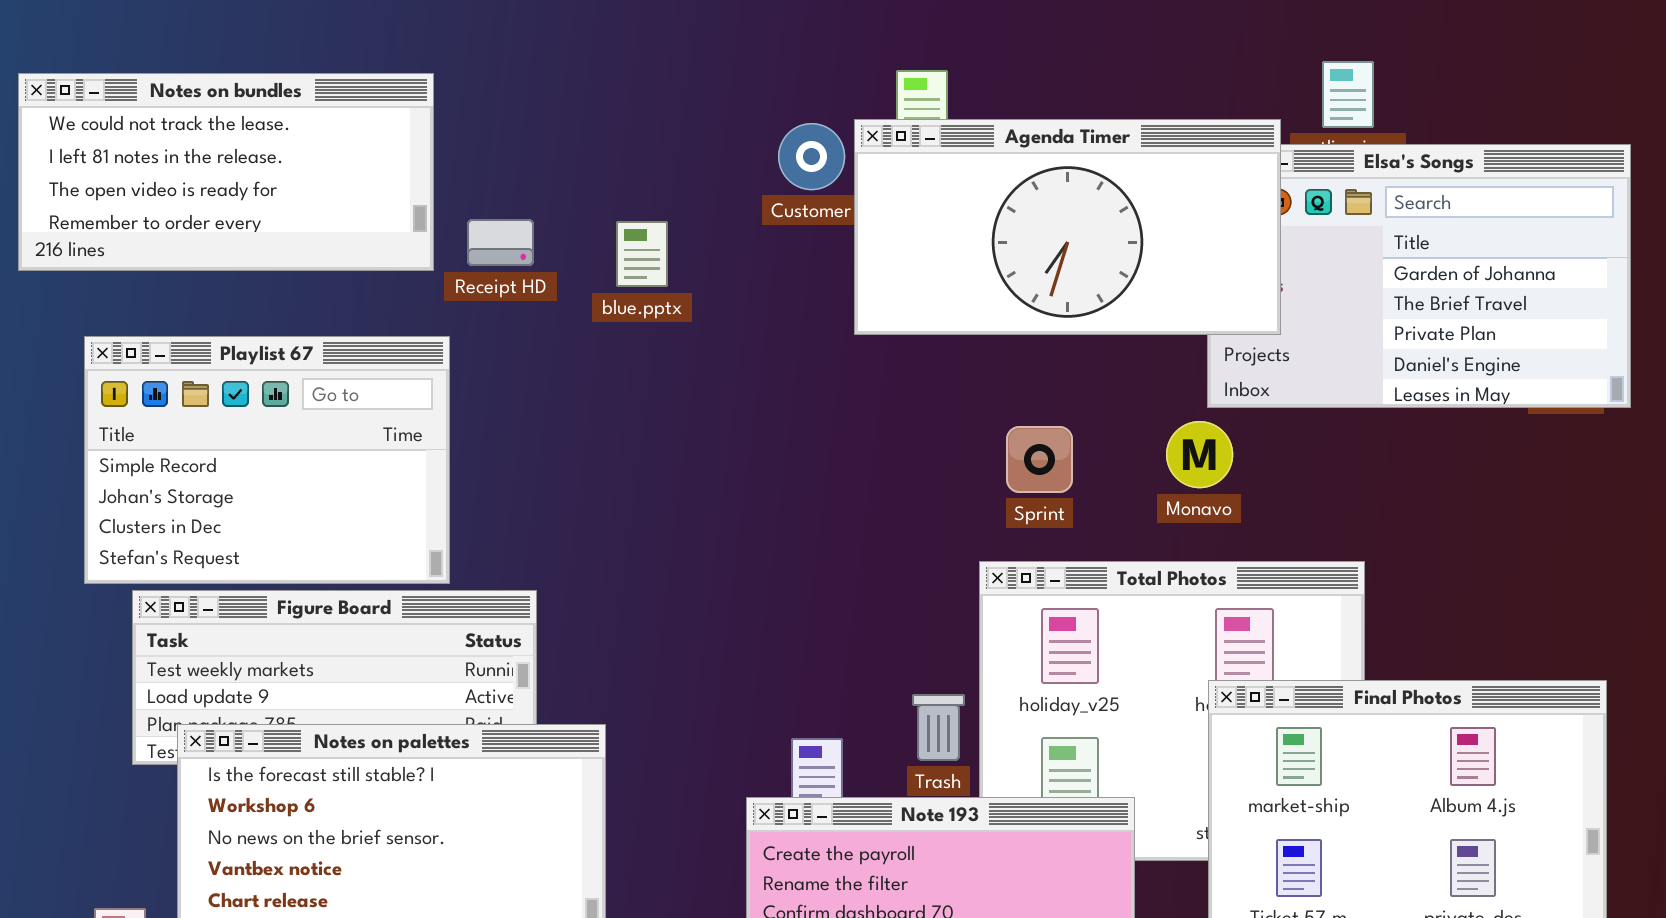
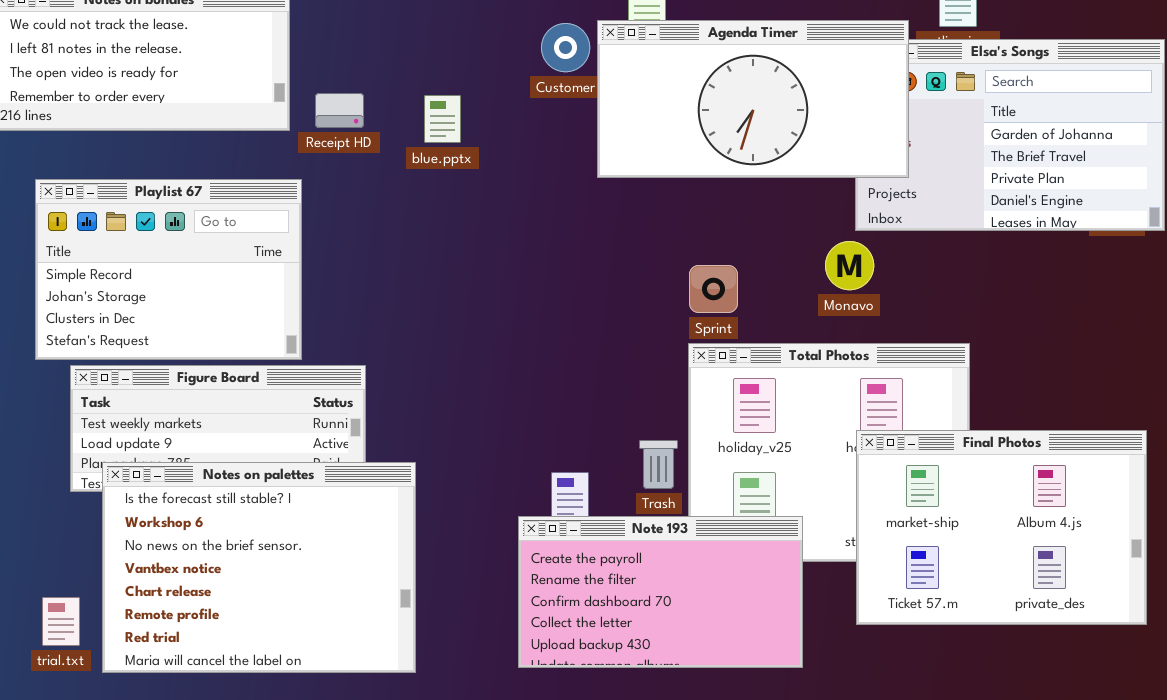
Sprint: [1006,426,1073,493] -> [689,265,738,313], moved

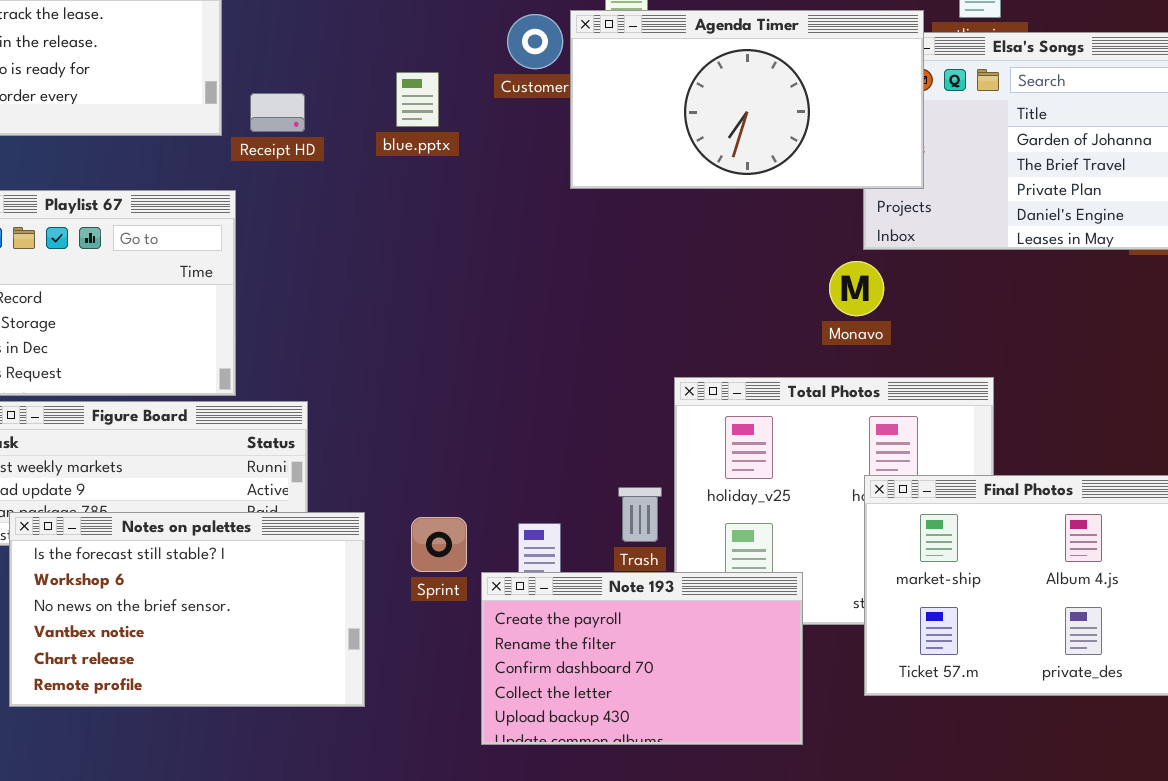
blue.pptx: [424,95,461,143] -> [396,72,439,127], moved
Sprint: [689,265,738,313] -> [411,517,467,572], moved
Notes on palettes: [102,462,416,673] -> [9,512,365,707], resized

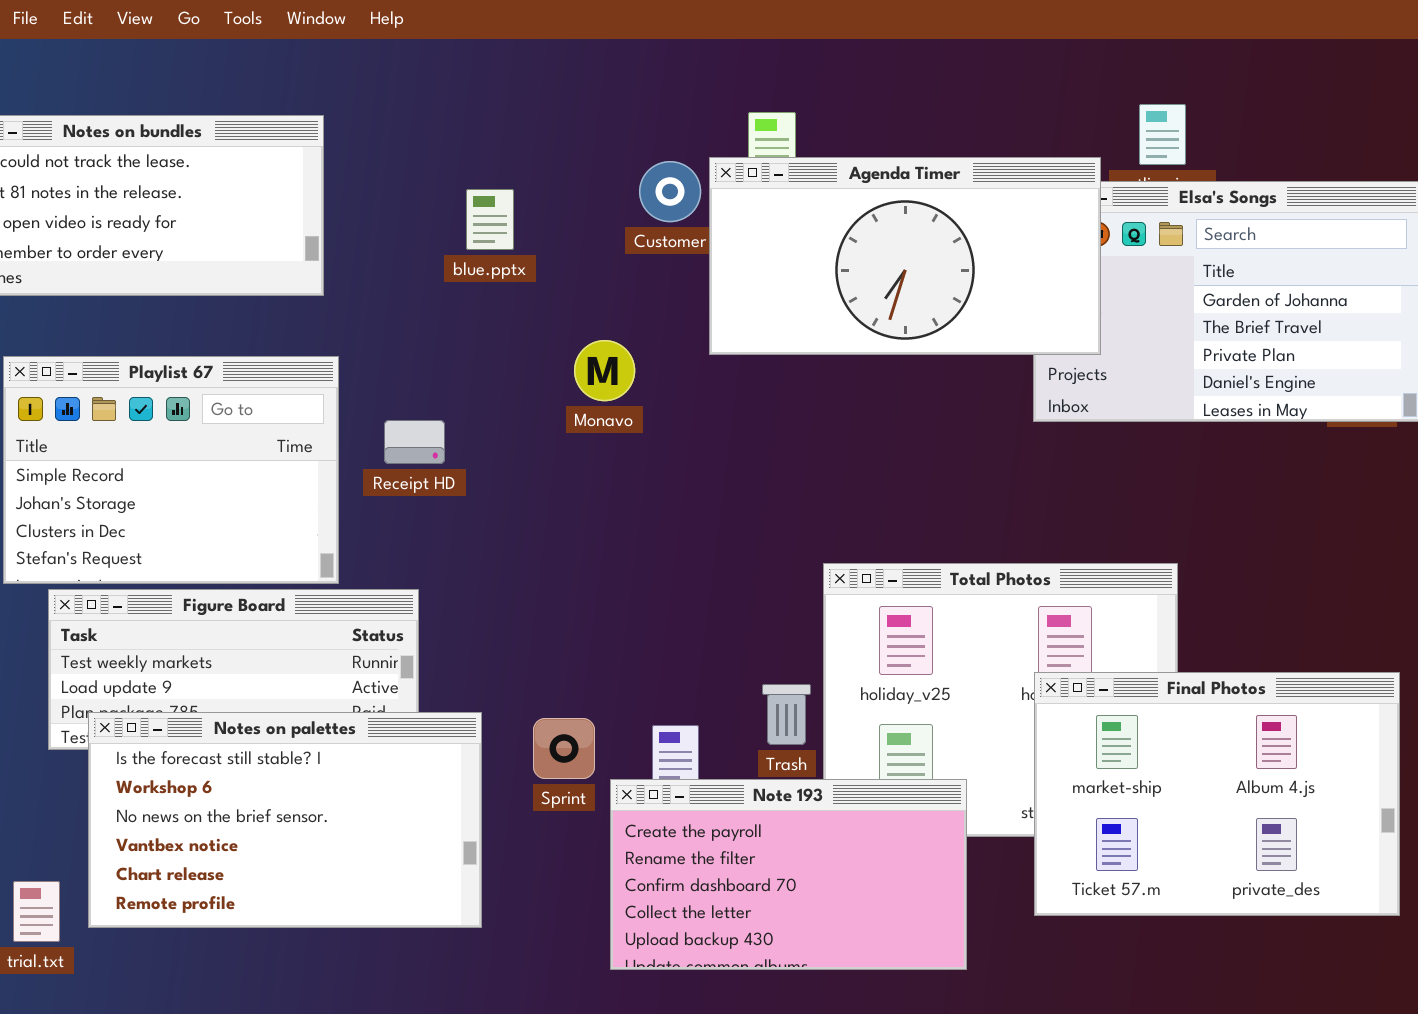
blue.pptx: [396,72,439,127] -> [466,189,514,250], moved
Receipt HD: [250,93,305,132] -> [384,420,445,464], moved
Monavo: [829,261,884,316] -> [574,340,635,401], moved

